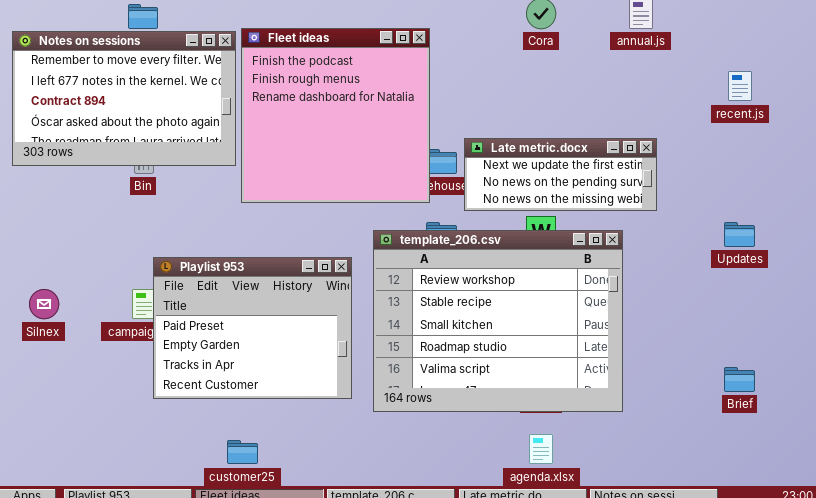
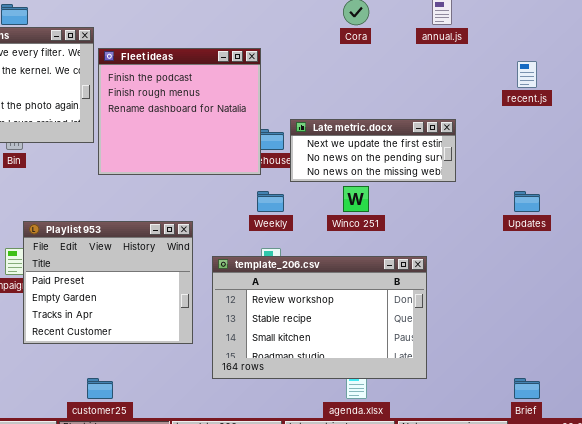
Fleet ideas: [241,28,430,203] -> [98,48,261,175], resized
template_206.csv: [373,230,623,412] -> [212,256,427,379], moved, resized
Brief: [724,367,755,392] -> [514,378,540,399], moved

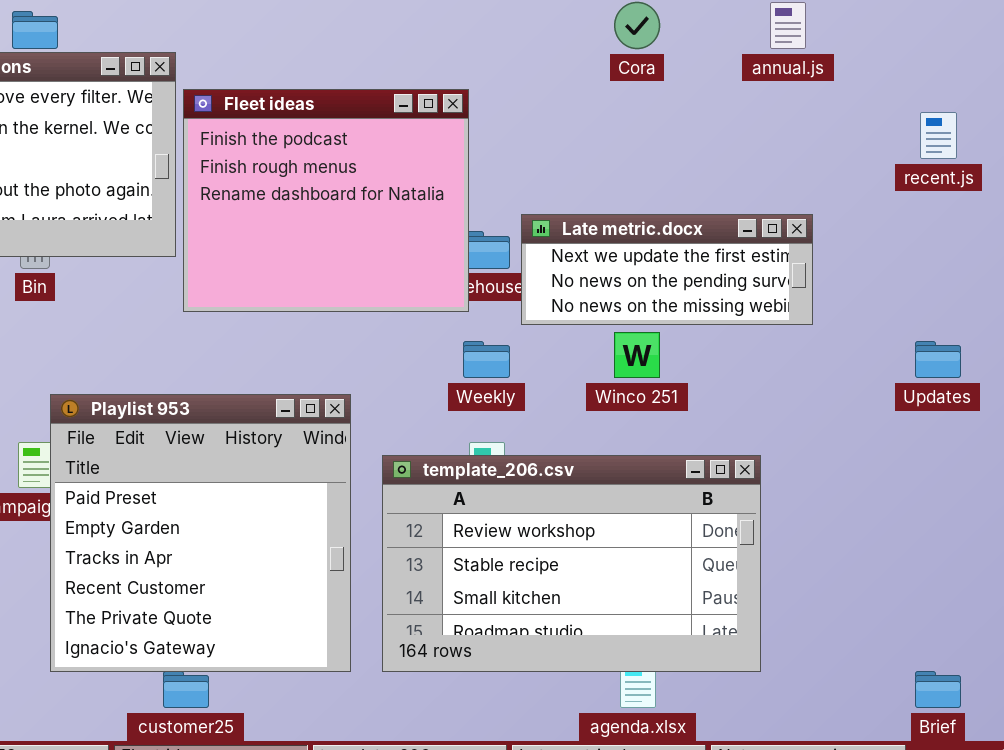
Playlist 953: [23,221,193,344] -> [50,394,351,672], resized

